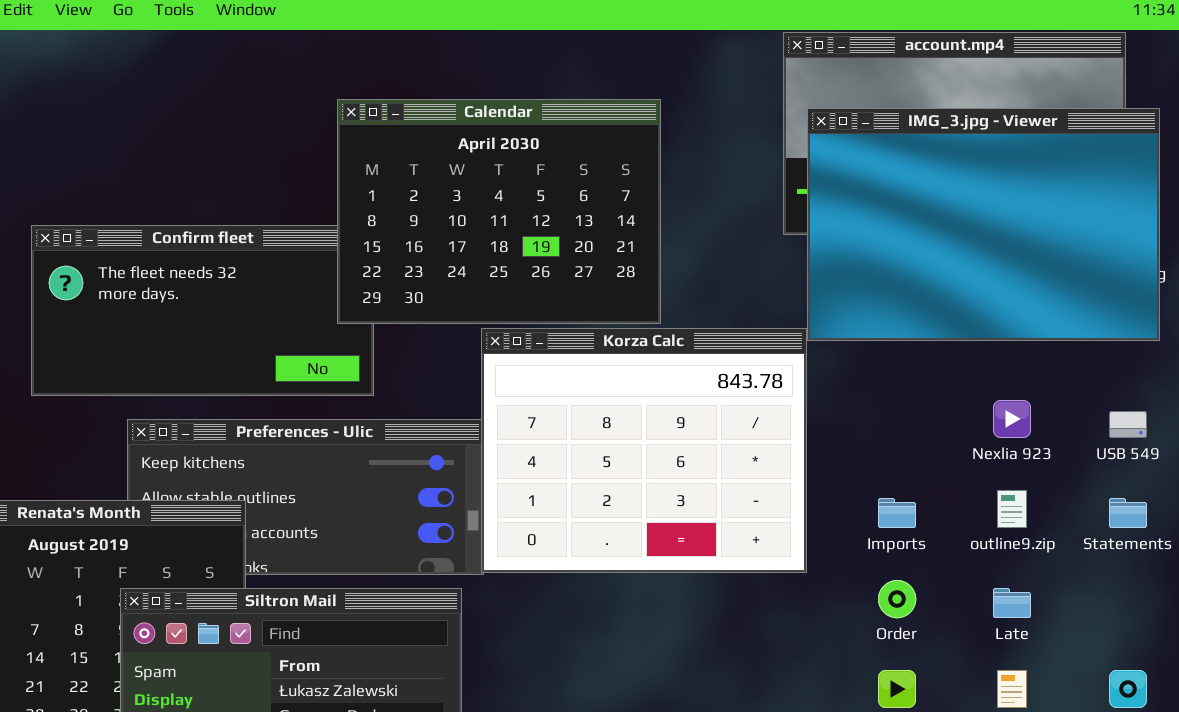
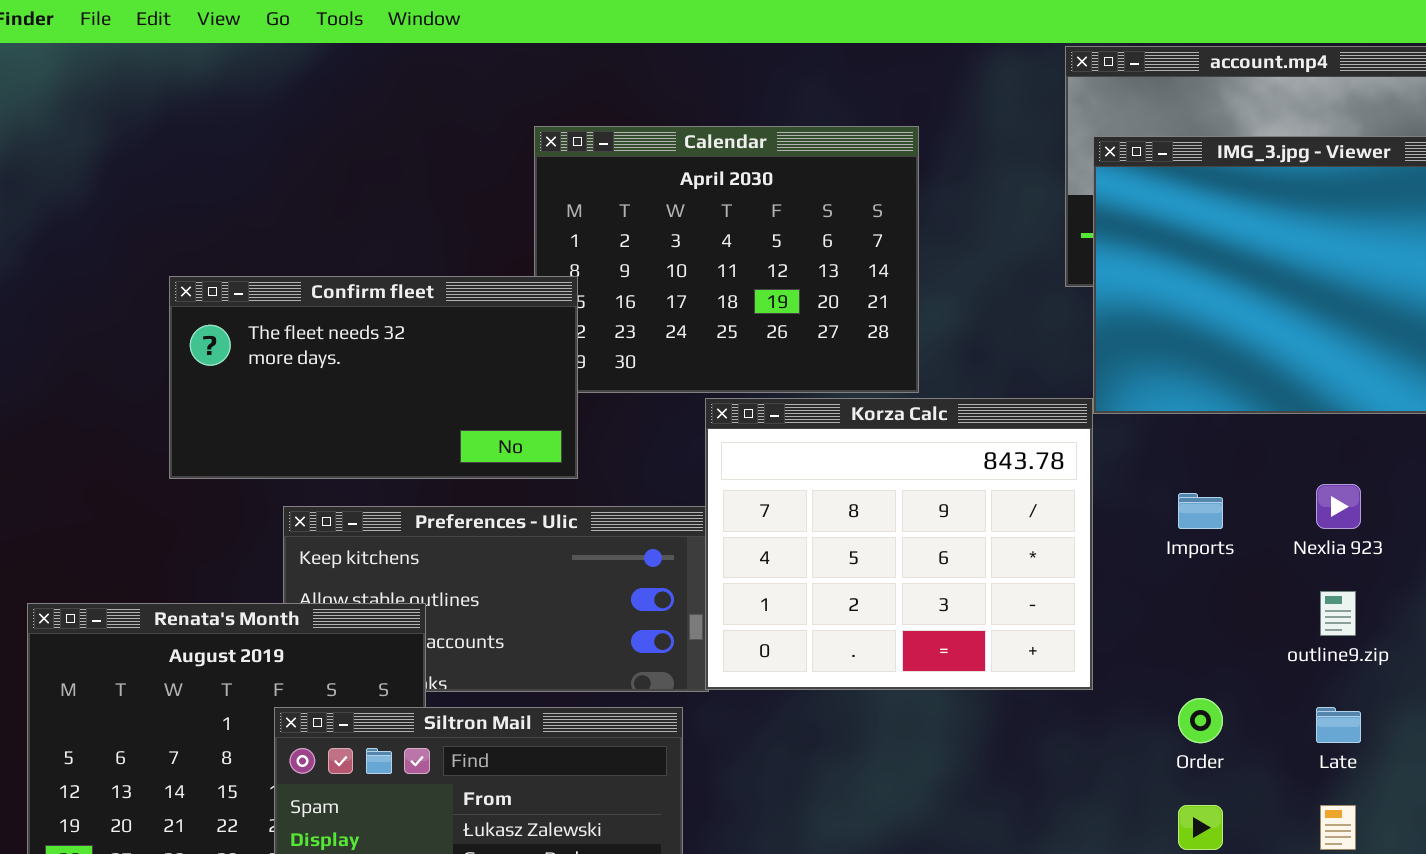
Confirm fleet: [31,225,374,396] -> [169,276,578,479], raised
Imports: [878,498,916,528] -> [1178,493,1223,529], moved

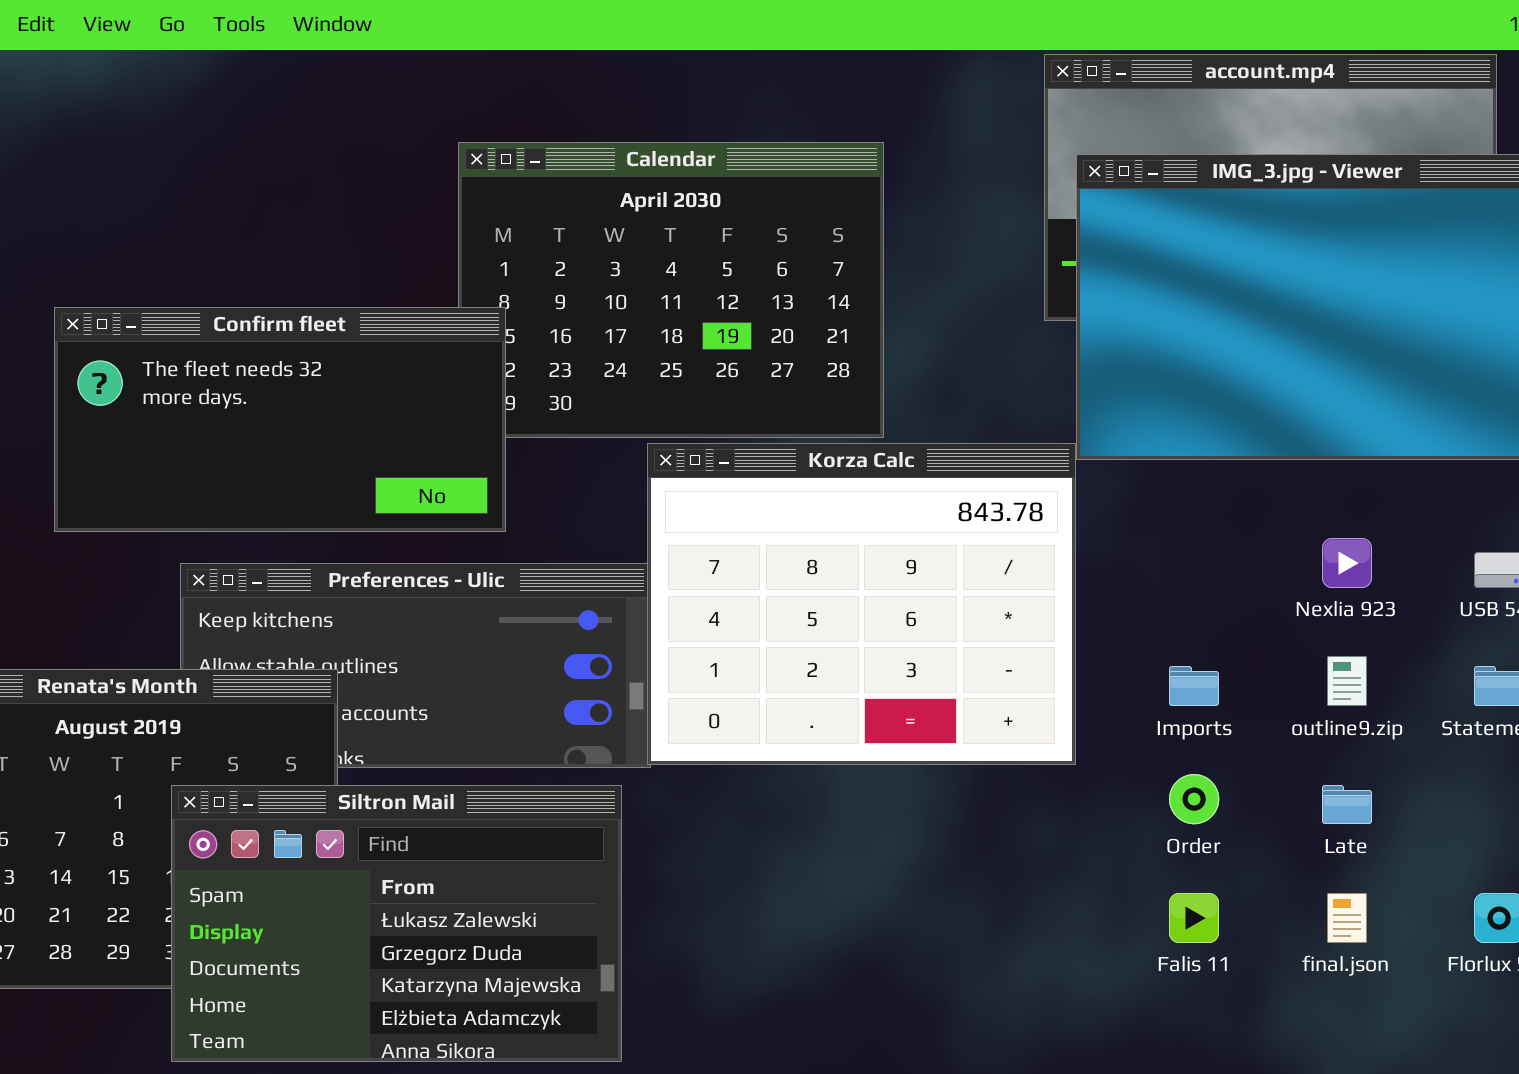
Imports: [1178,493,1223,529] -> [1169,666,1219,706], moved

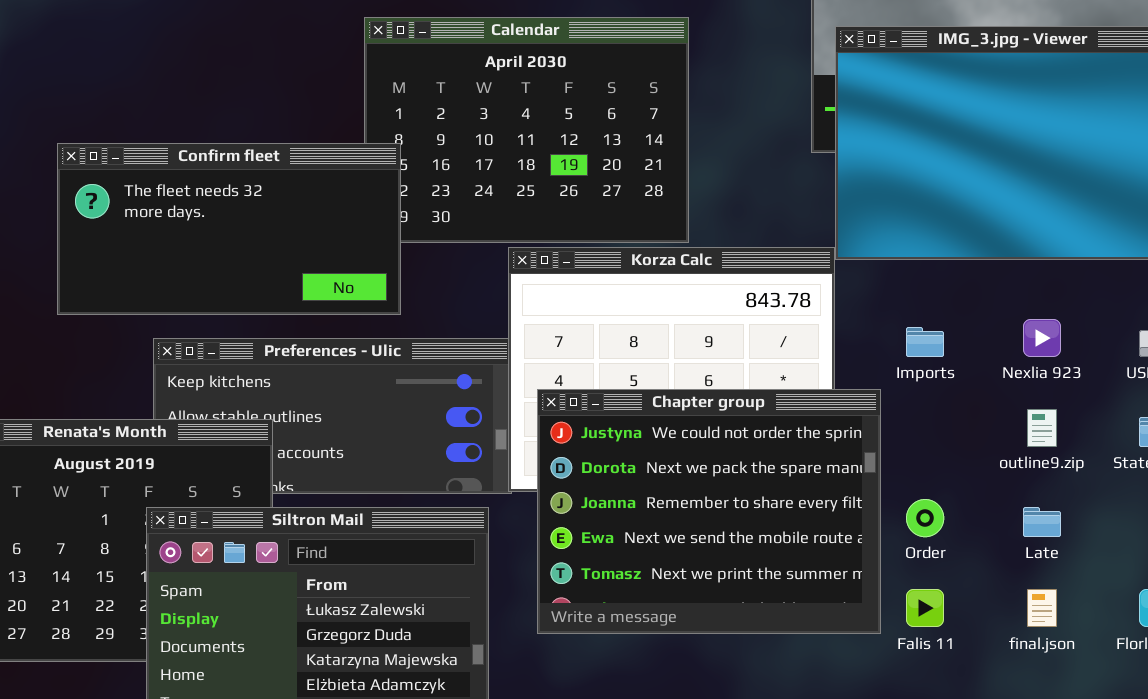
Chapter group: none -> [537,389,881,634], opened
Imports: [1169,666,1219,706] -> [906,327,944,357], moved

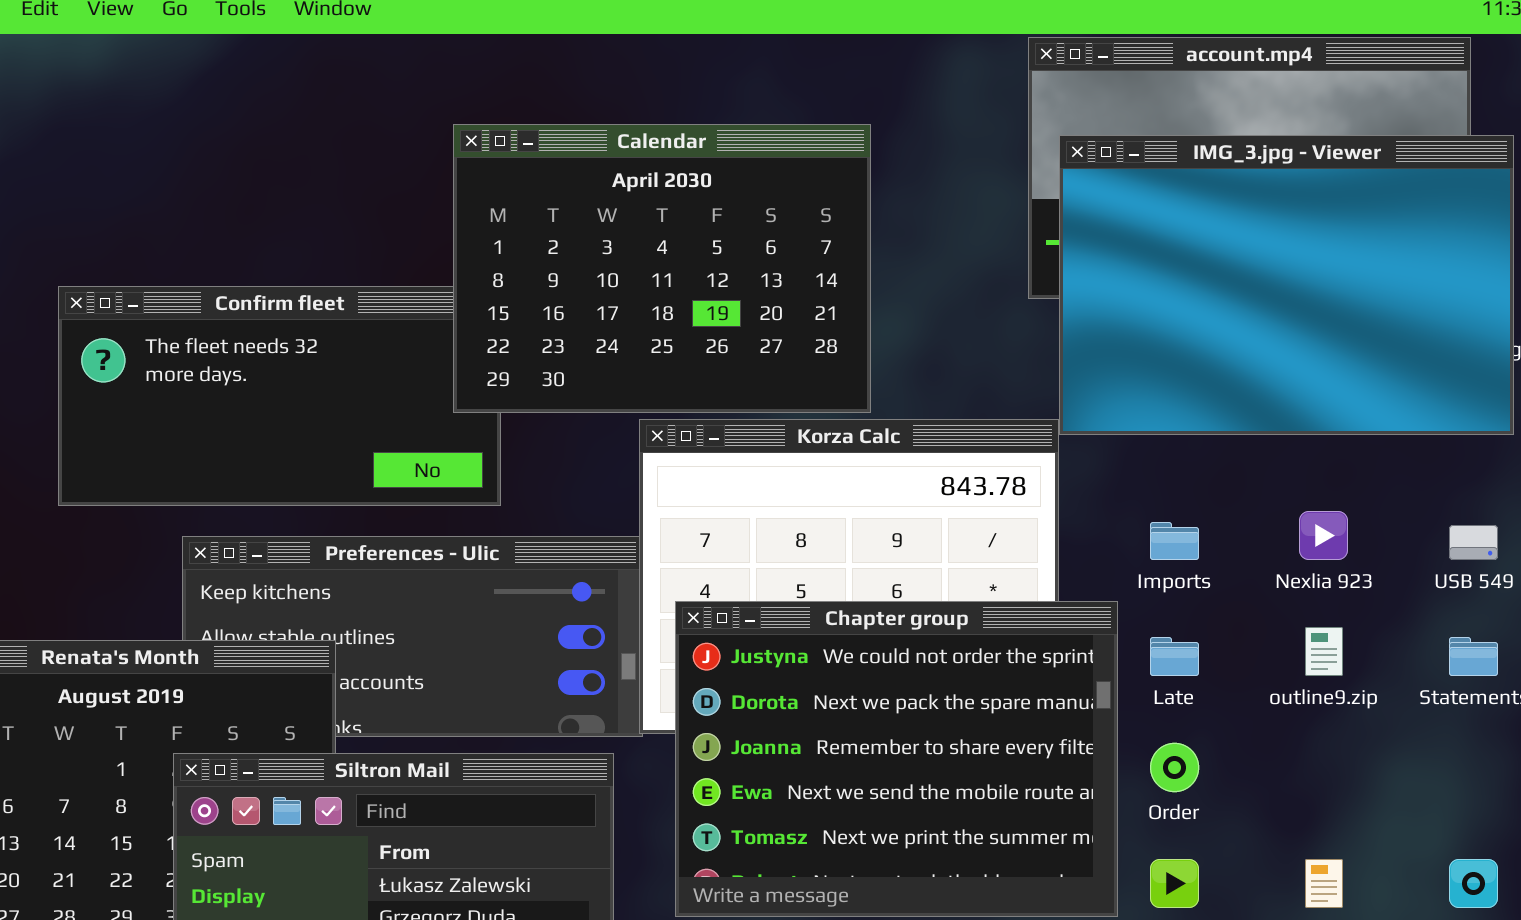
Calendar: [364,17,689,243] -> [453,124,871,413], raised
Late: [1023,507,1061,537] -> [1150,637,1199,676], moved

